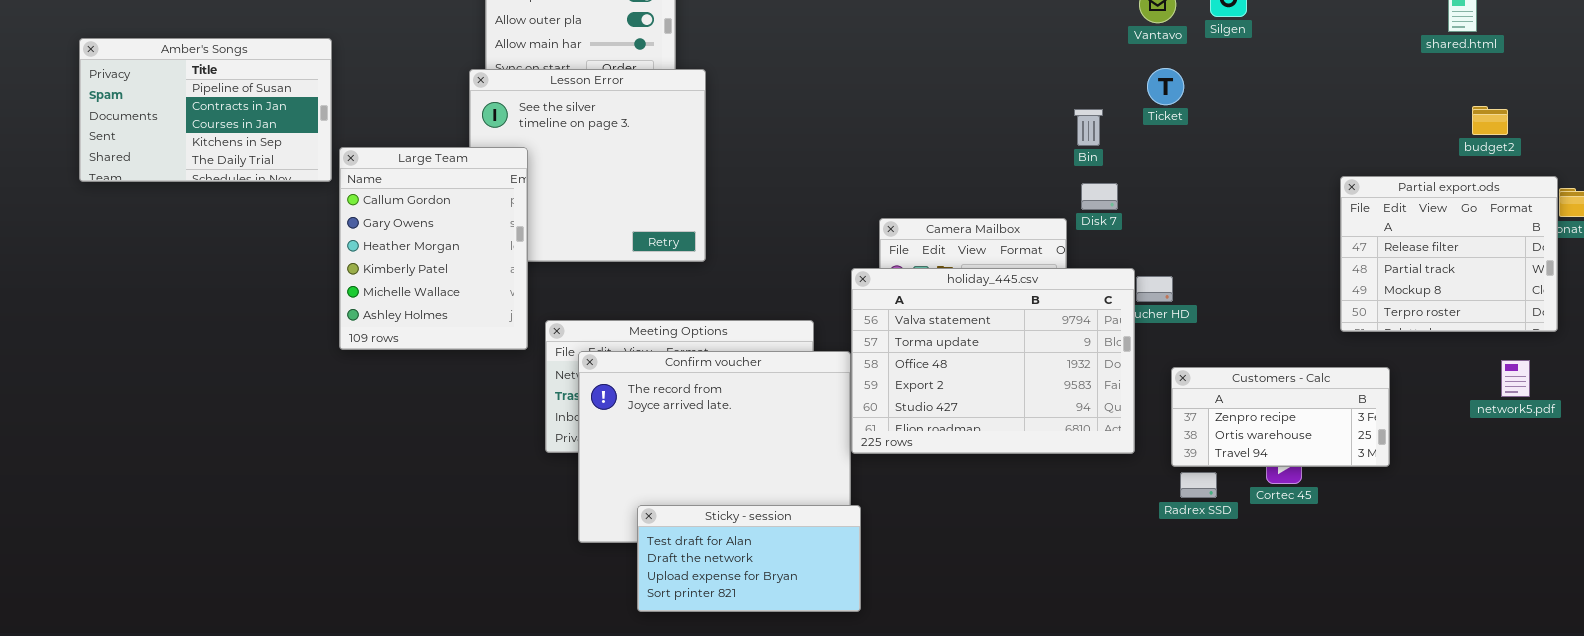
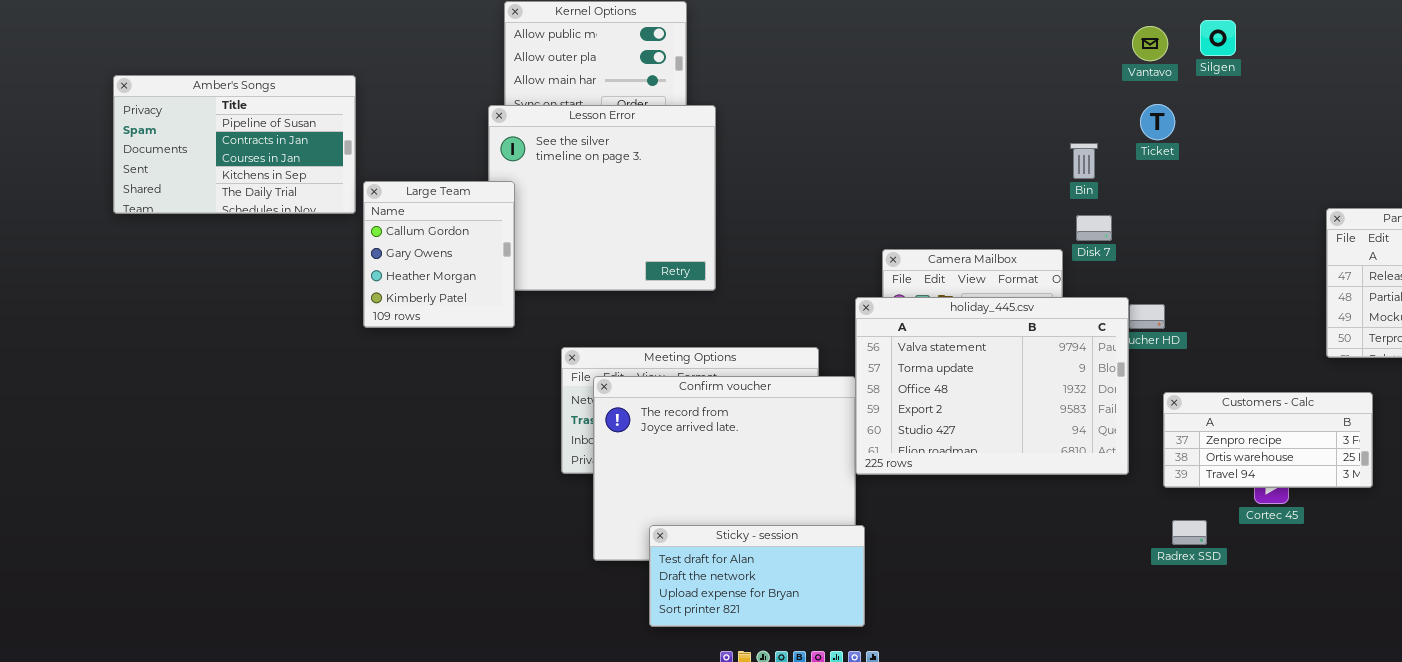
Large Team: [339,147,528,350] -> [363,181,515,328], resized
Radrex SSD: [1180,472,1217,498] -> [1172,520,1207,545], moved

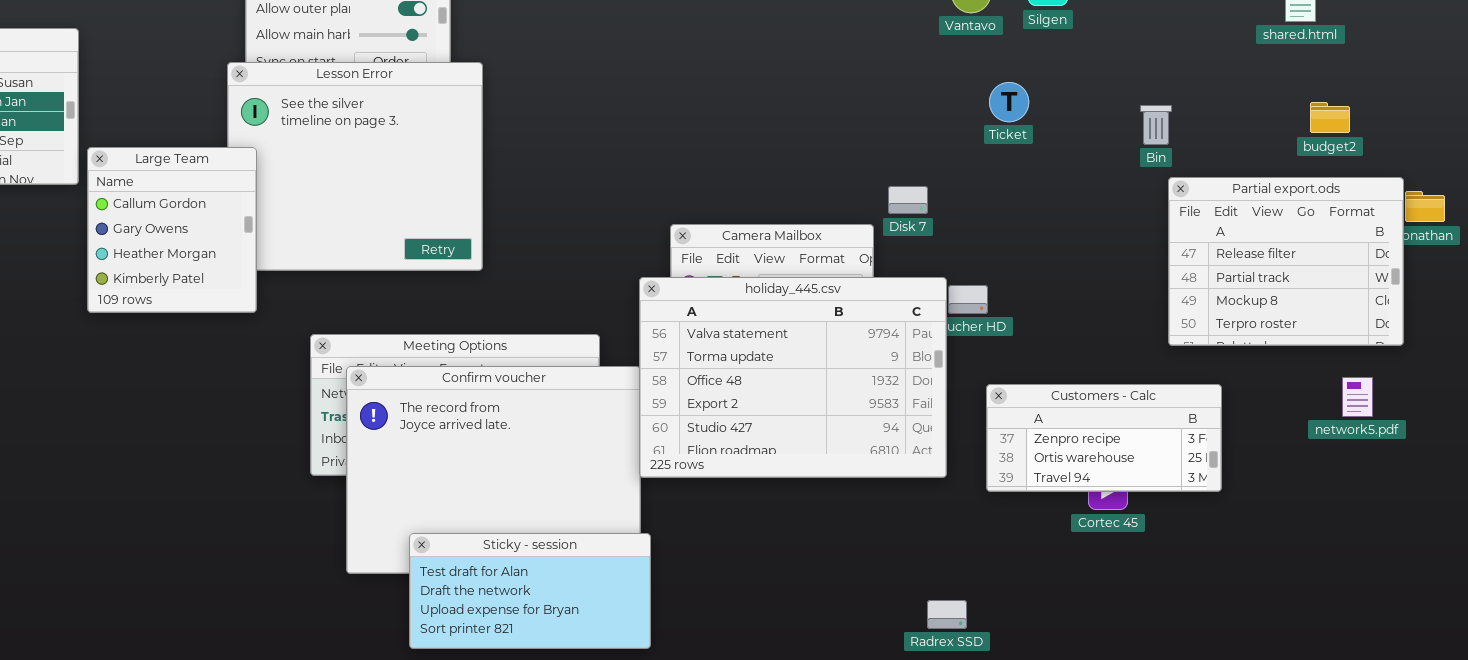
Ticket: [1140,104,1175,140] -> [989,82,1029,122], moved
Bin: [1070,143,1098,179] -> [1140,105,1172,145], moved
Radrex SSD: [1172,520,1207,545] -> [927,600,967,629], moved

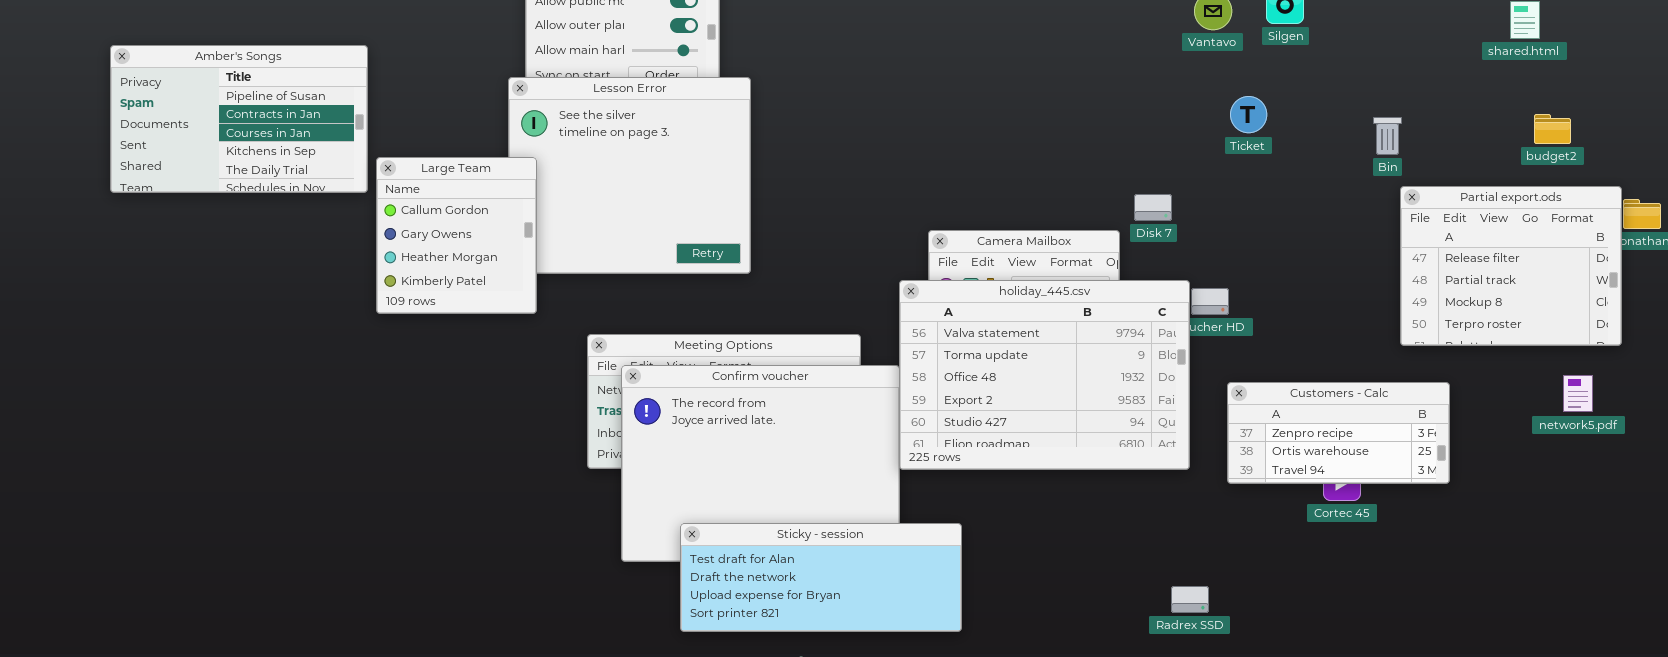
Sticky - session: [409,533,651,649] -> [680,523,962,632], resized

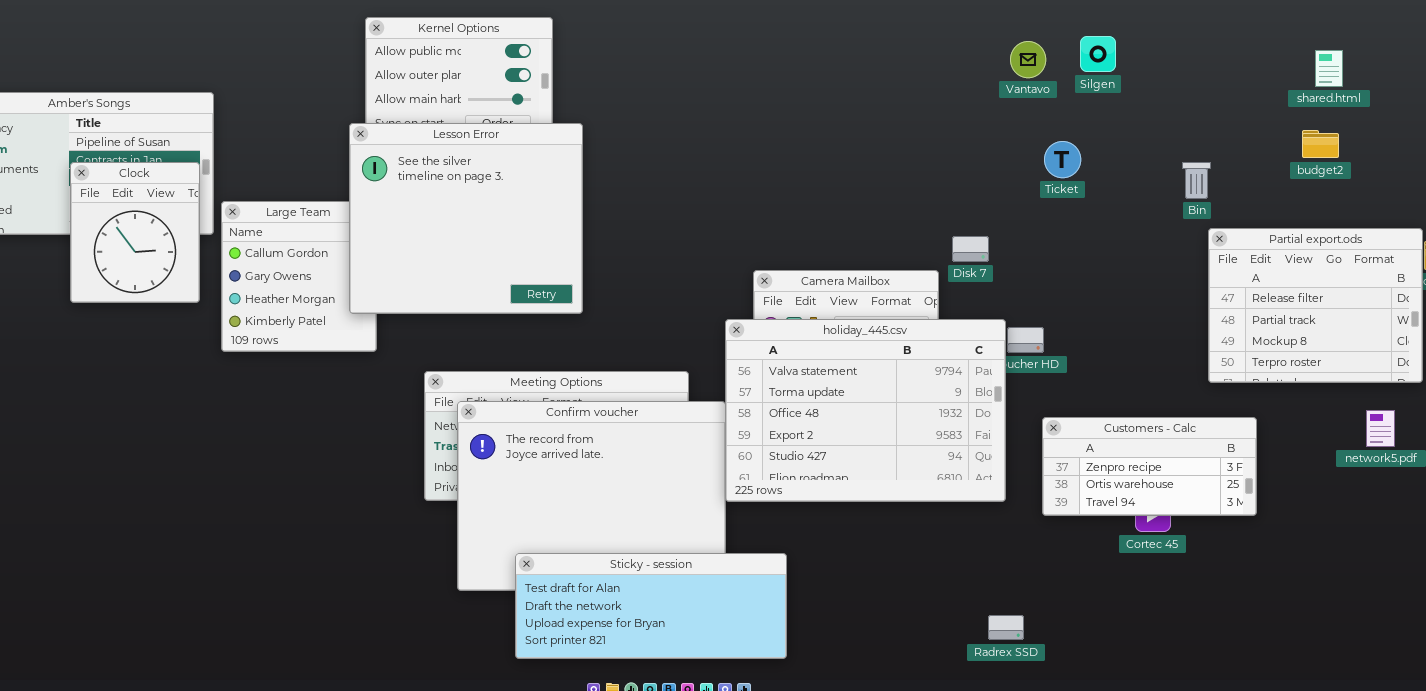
Lesson Error: [508,77,751,274] -> [349,123,583,314], raised
budget2: [1534,114,1571,144] -> [1302,130,1339,158], moved
Clock: none -> [70,162,200,303], opened

